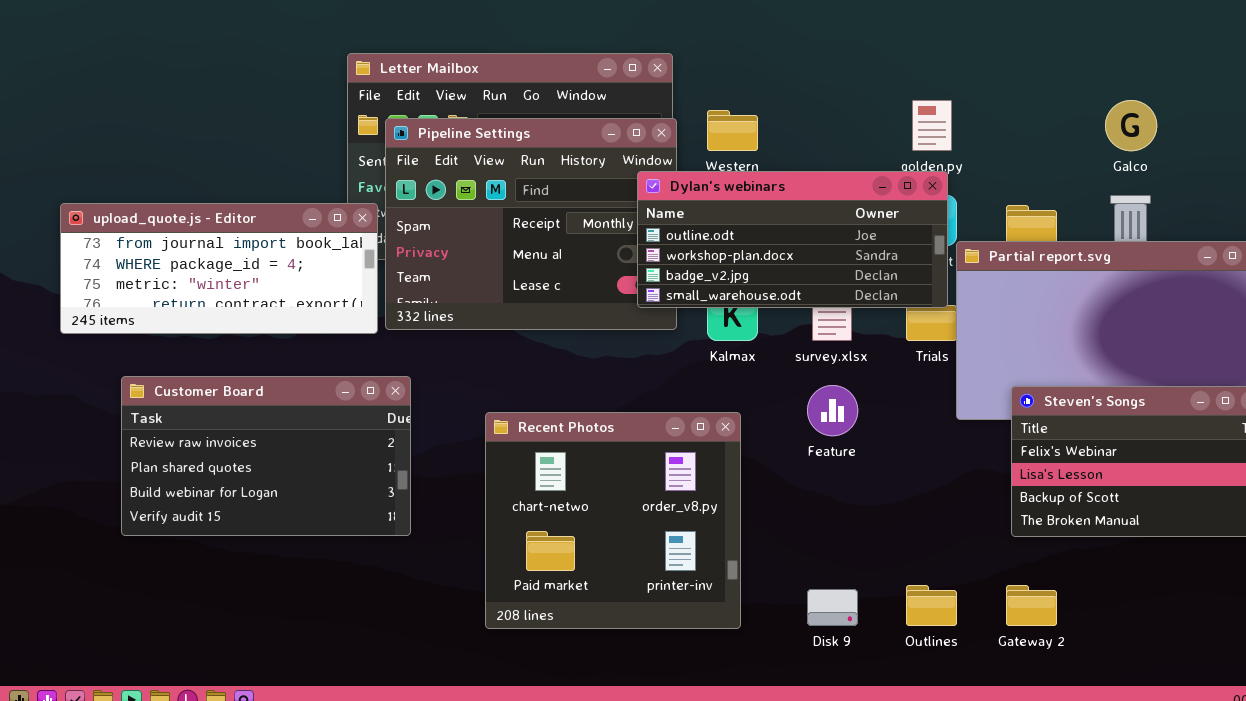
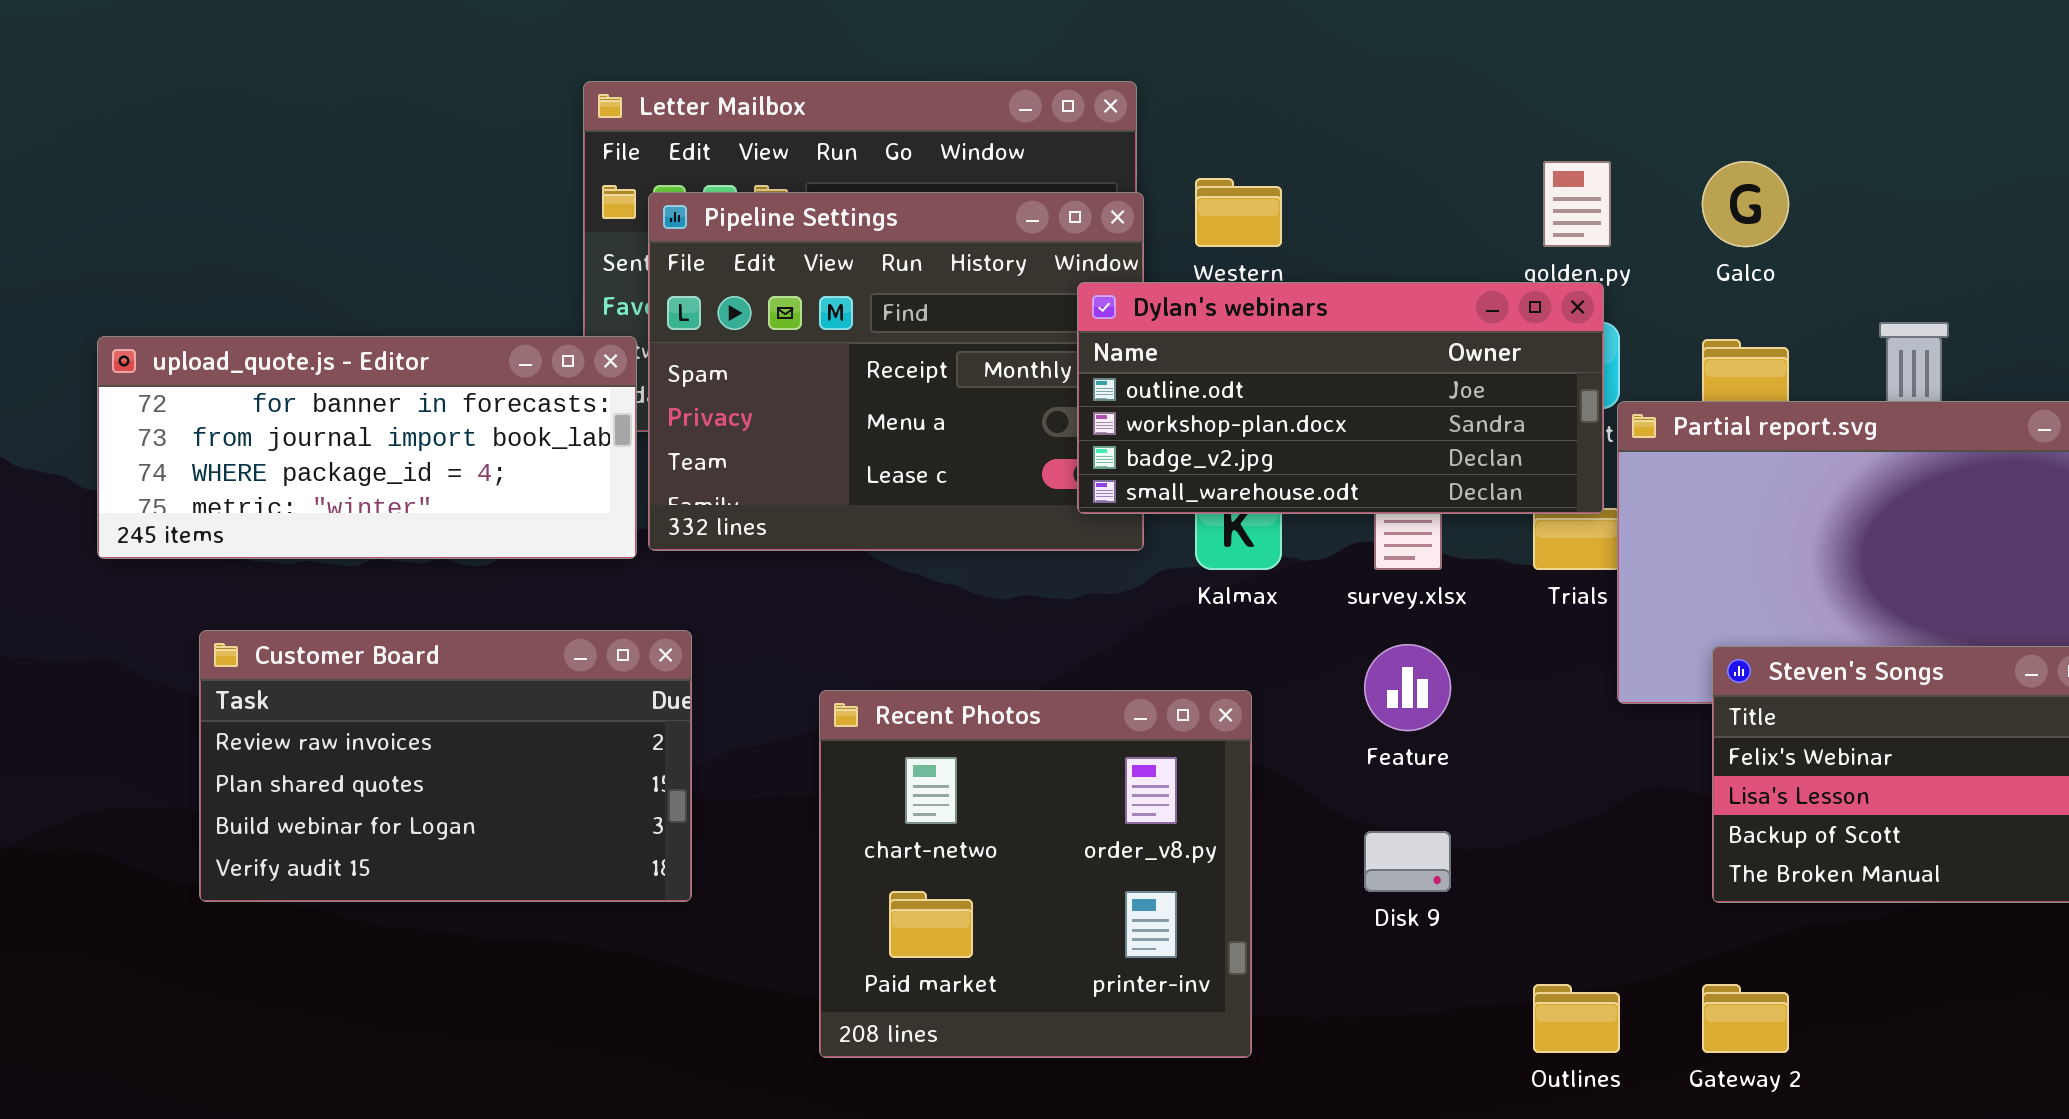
Galco: [1105,100,1157,151] -> [1702,161,1789,247], moved
upload_quote.js - Editor: [60,203,378,334] -> [97,336,637,559], scrolled up 1 row
Disk 9: [807,589,858,626] -> [1364,831,1451,892], moved

